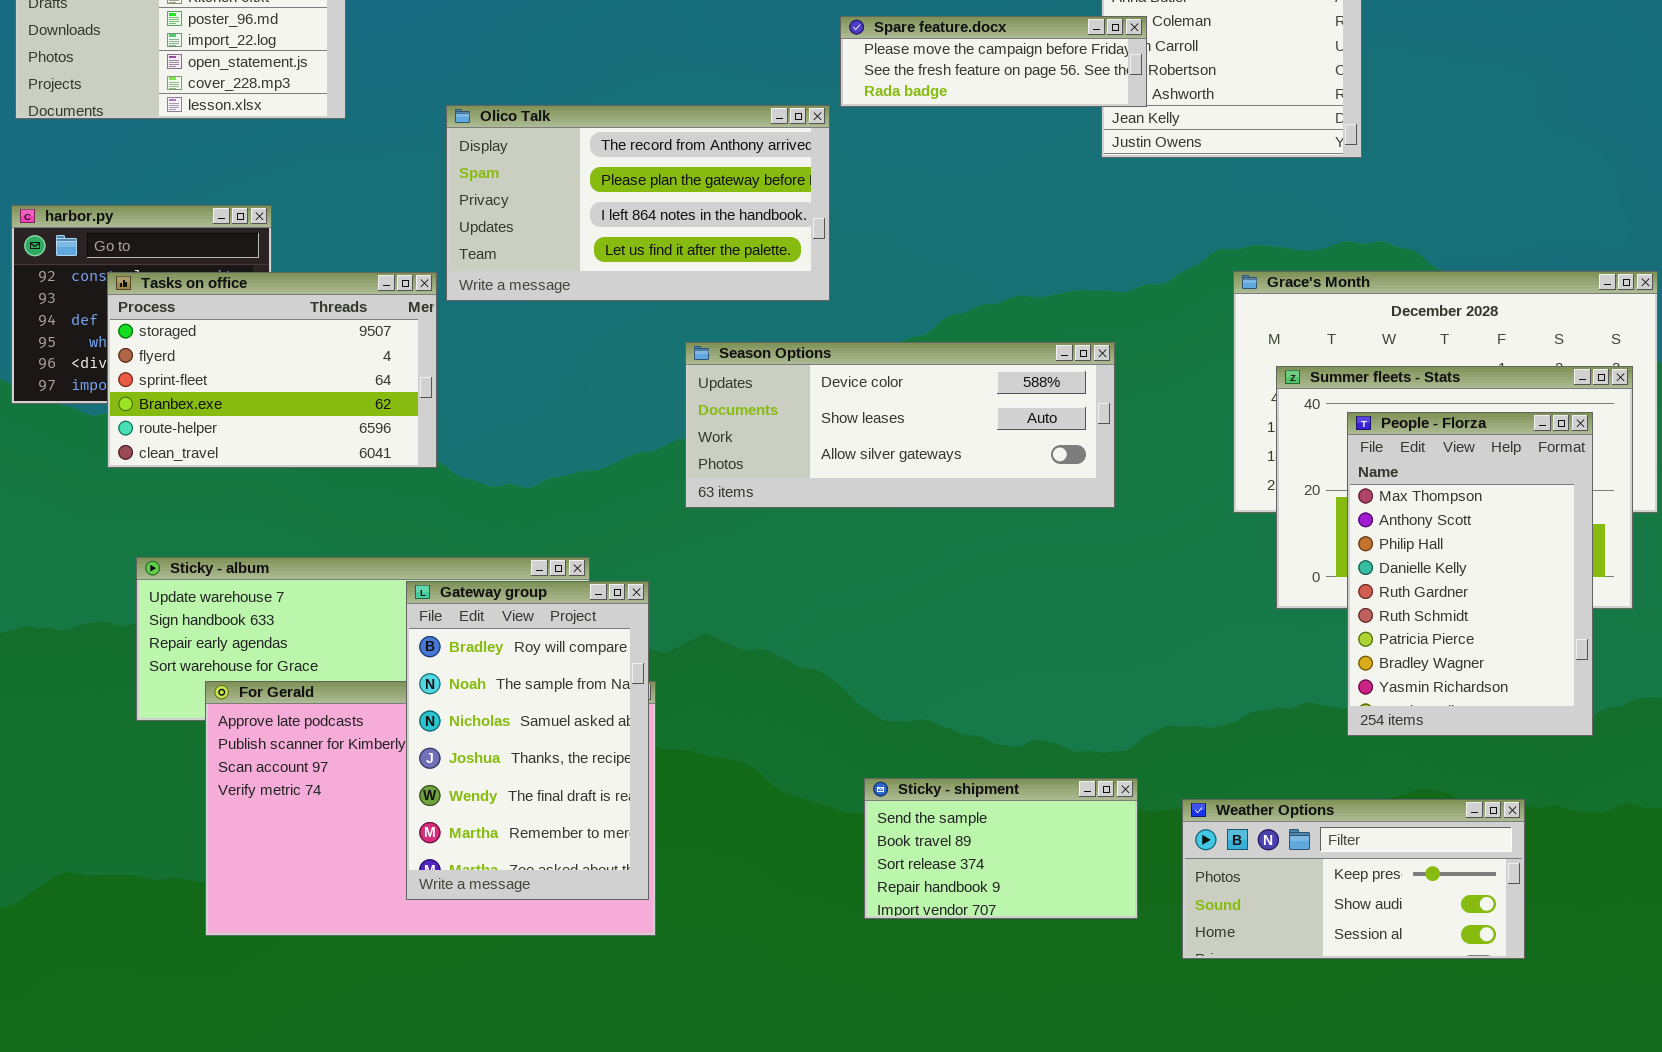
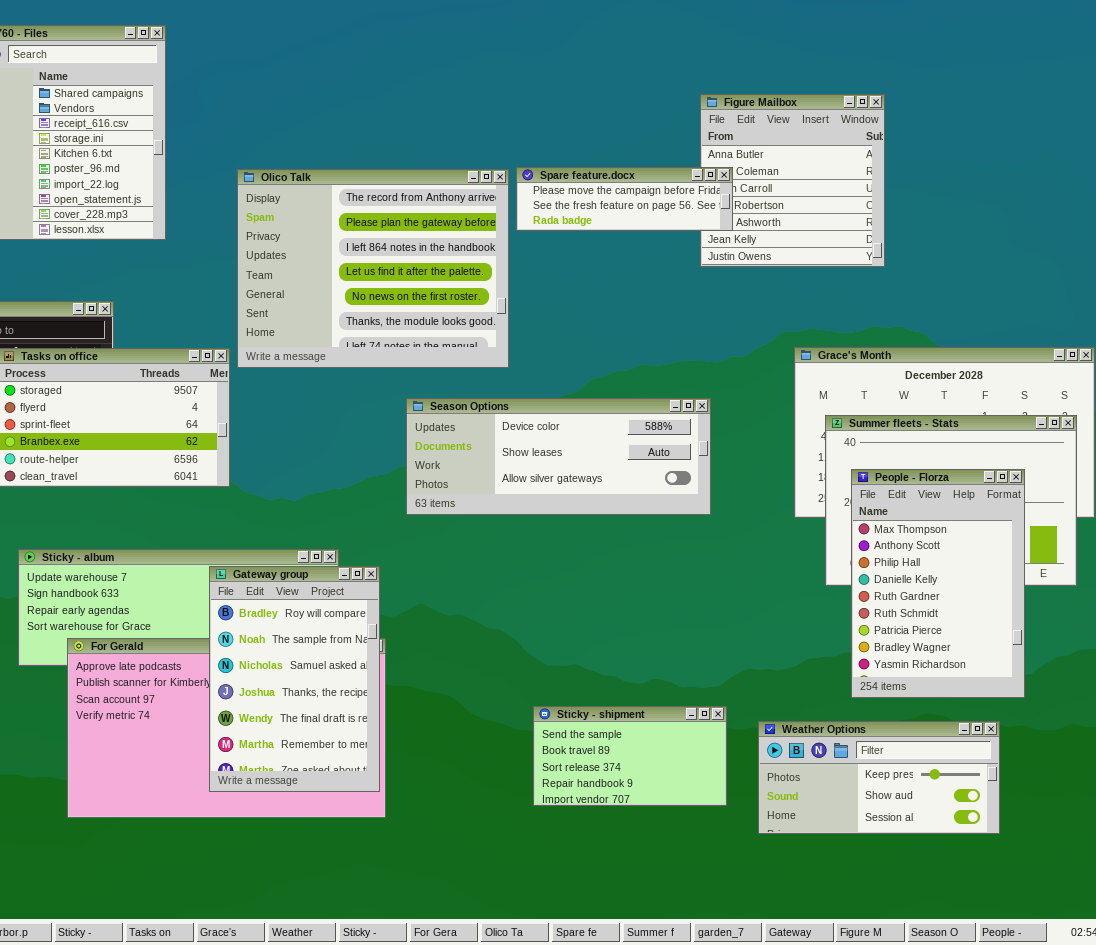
Olico Talk: [446,105,830,301] -> [237,169,509,368], resized
People - Florza: [1347,412,1593,736] -> [851,469,1025,698], moved

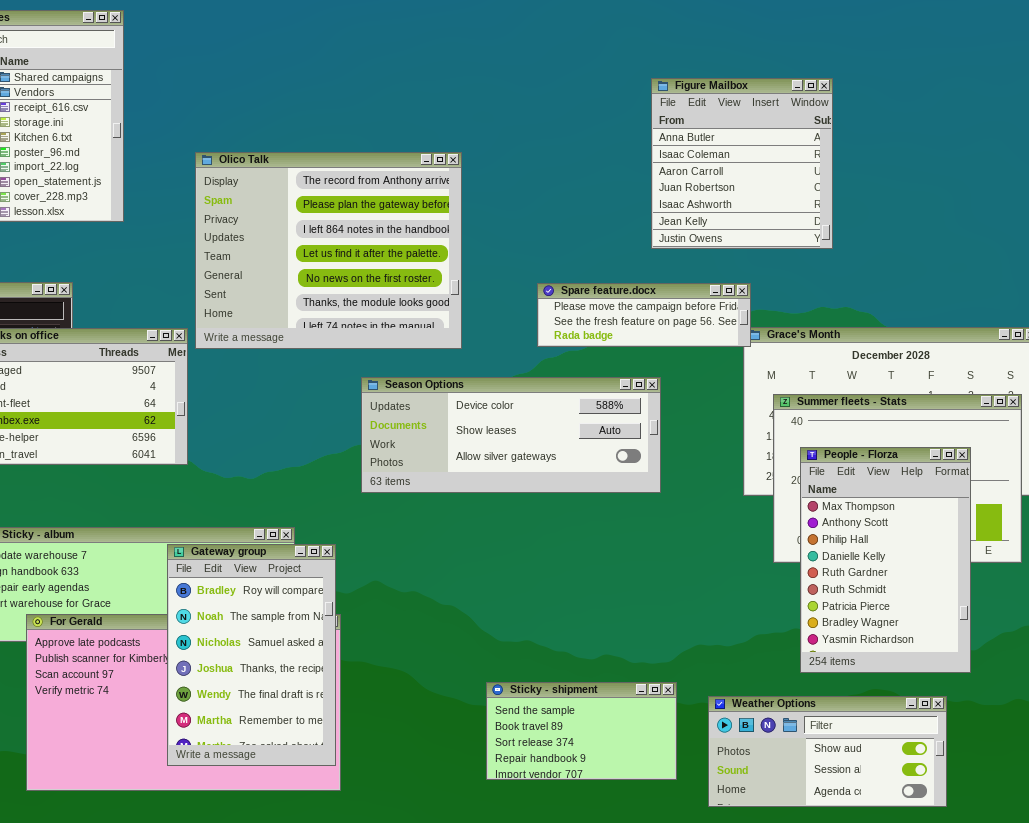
Spare feature.docx: [516,167,733,231] -> [537,283,751,347], moved
Weather Options: [758,721,1000,834] -> [708,696,947,807], scrolled down 1 row

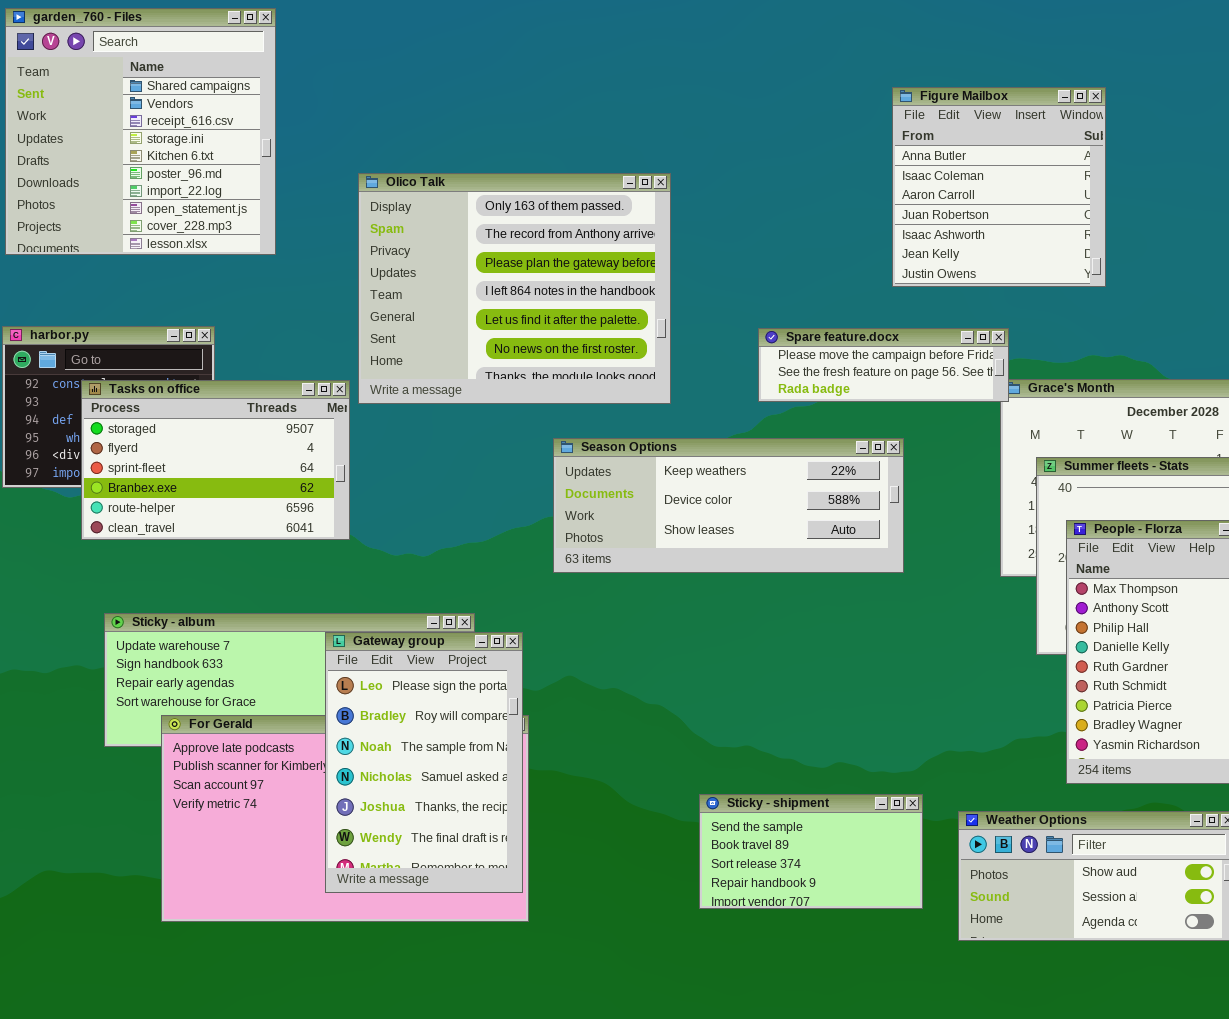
Olico Talk: [195,152,462,349] -> [358,173,671,404], scrolled up 1 row
Season Options: [361,377,661,493] -> [553,438,904,573], scrolled up 1 row
Gateway group: [167,544,336,766] -> [325,632,523,893], scrolled up 1 row

